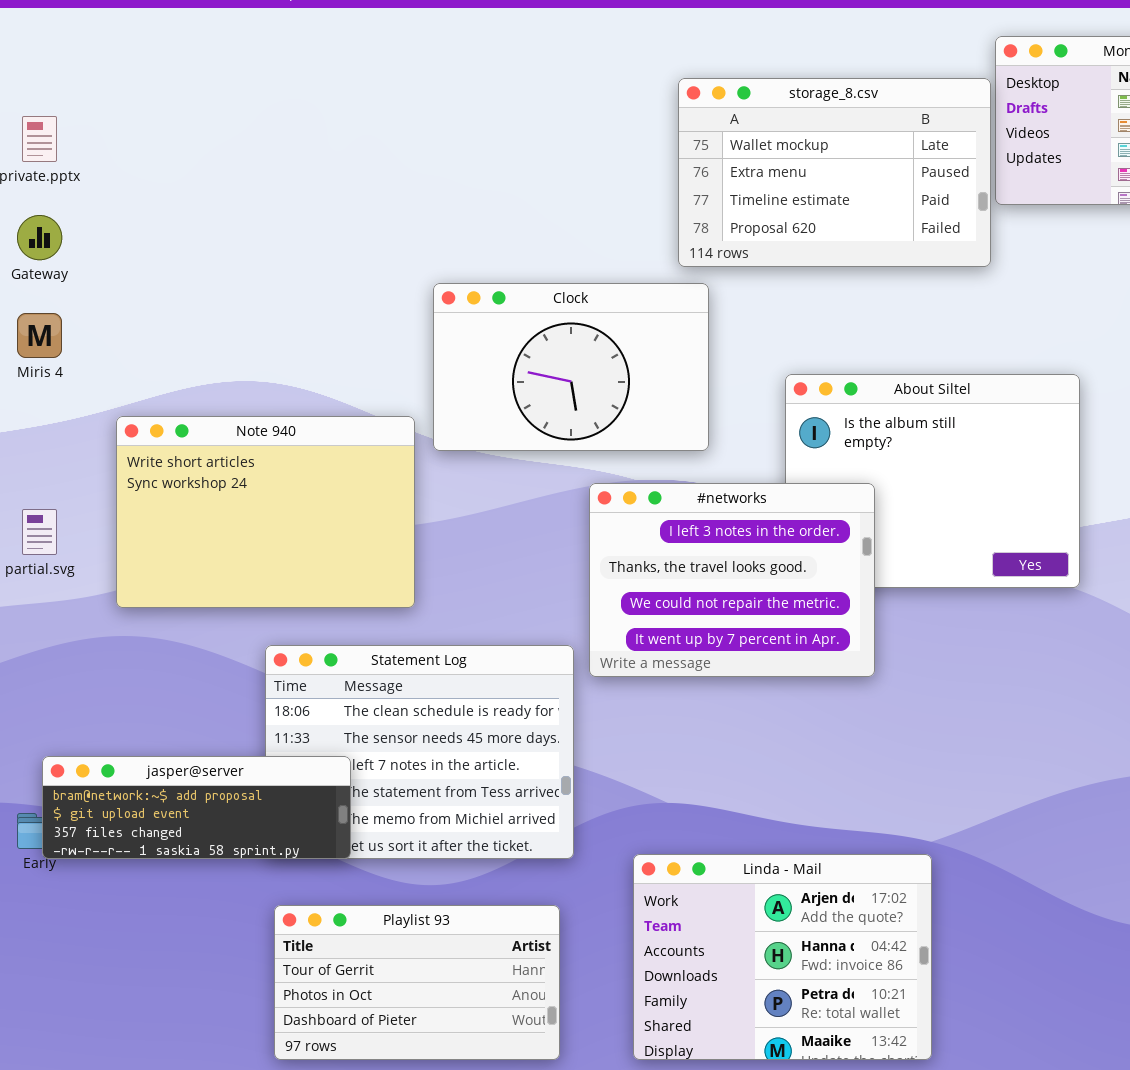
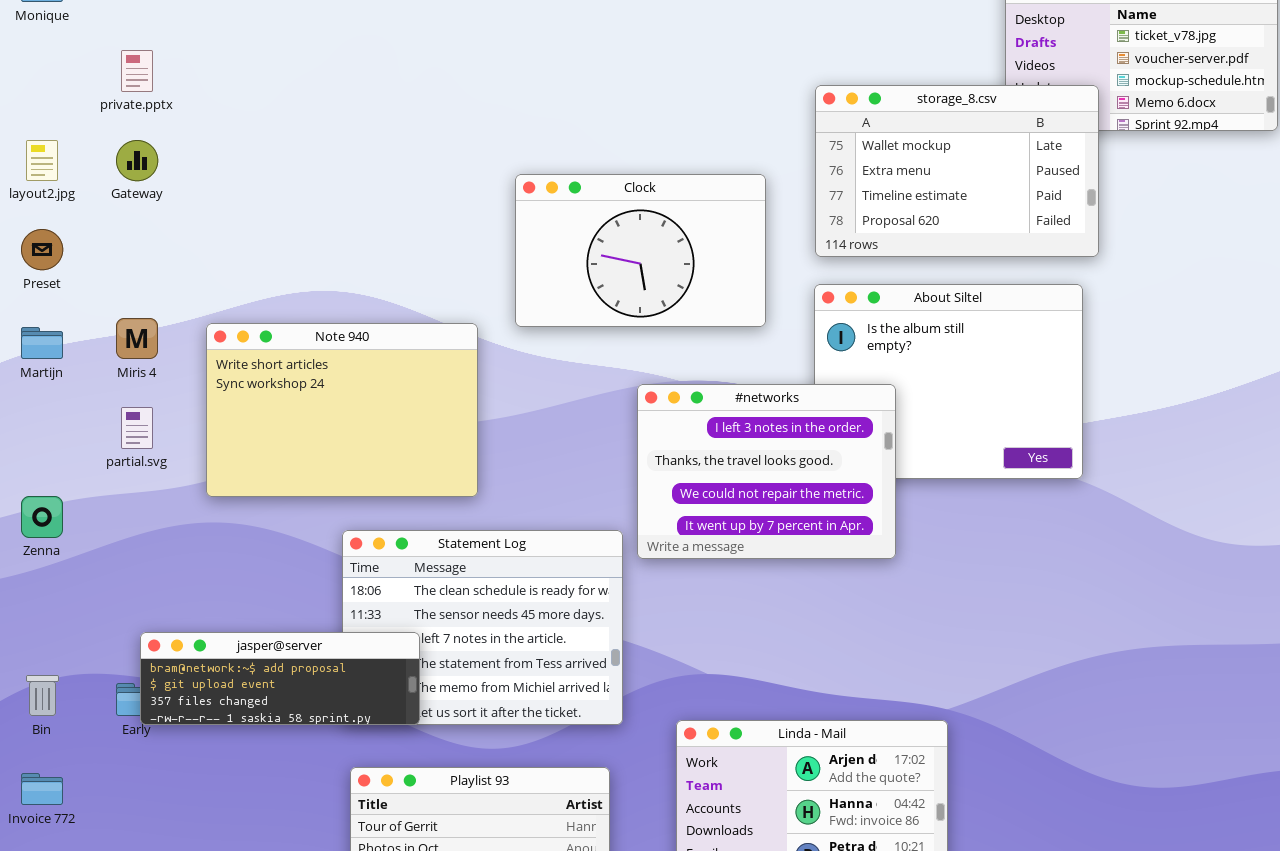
storage_8.csv: [678,78,991,267] -> [815,85,1099,257], moved
Clock: [433,283,709,451] -> [515,174,766,327], moved
Miris 4: [17,313,62,358] -> [116,318,158,359], moved

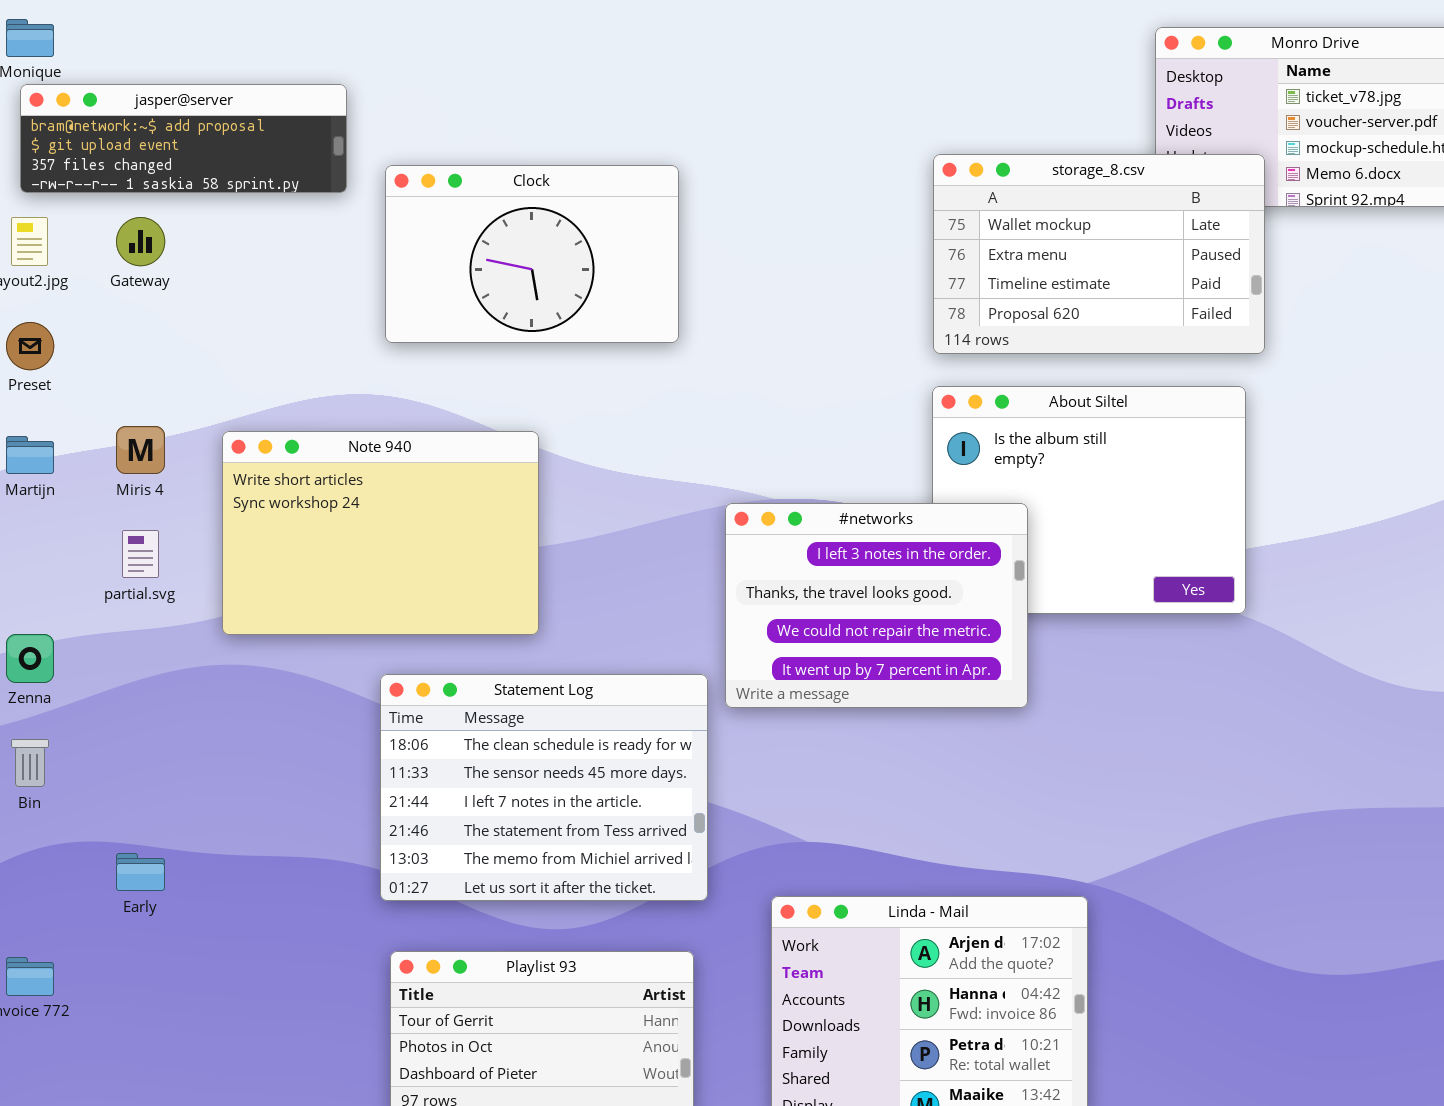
Clock: [515,174,766,327] -> [385,165,679,343], moved
jasper@server: [140,632,420,725] -> [20,84,347,193], moved
Bin: [26,675,59,716] -> [11,739,49,787], moved

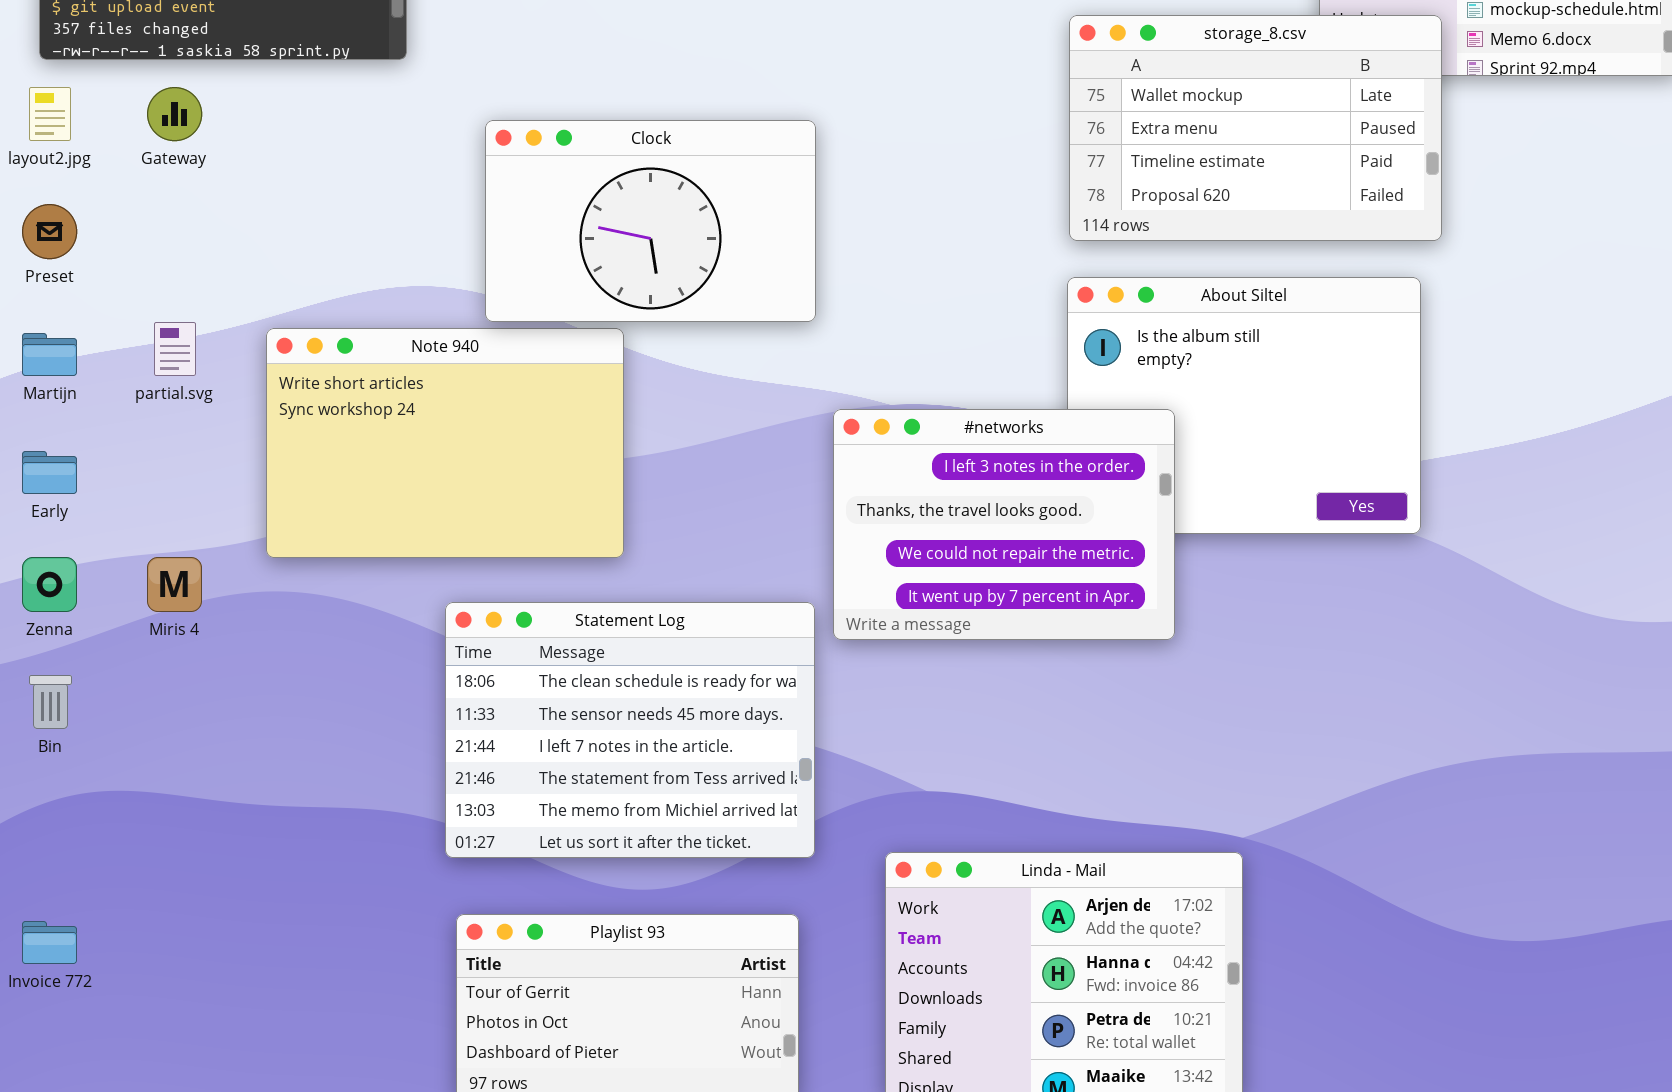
Clock: [385,165,679,343] -> [485,120,816,322], moved
Miris 4: [116,426,165,474] -> [147,557,202,612], moved
partial.svg: [122,530,159,578] -> [154,322,196,376], moved
Early: [116,853,165,891] -> [22,451,77,494], moved

